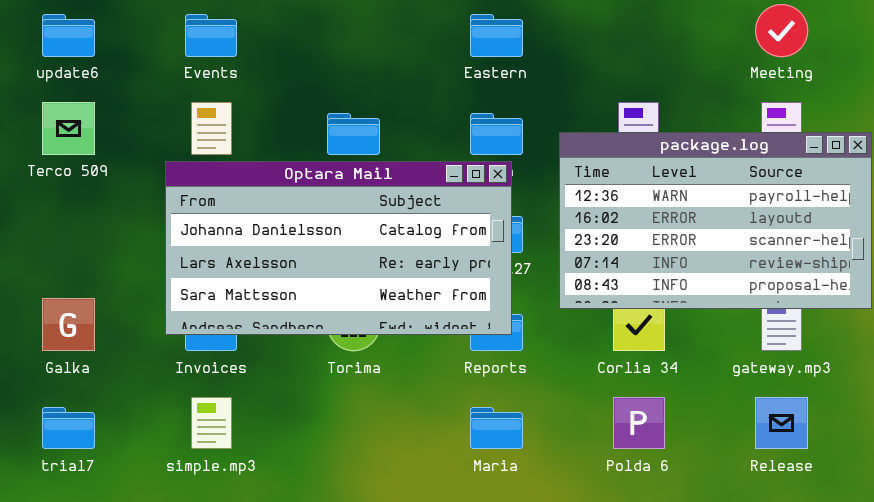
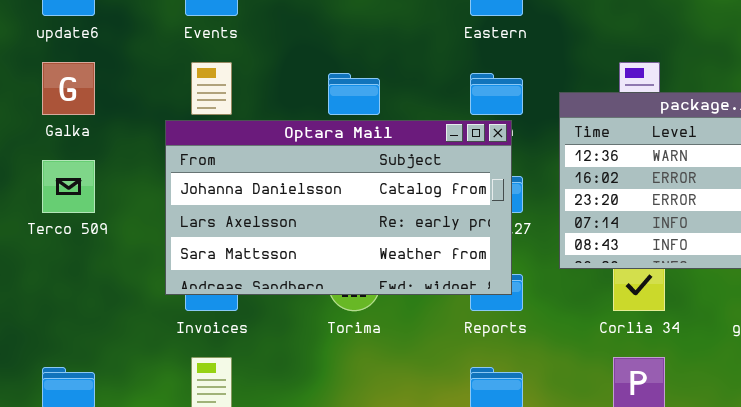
Terco 509: [42,102,95,155] -> [42,160,95,213], moved
Galka: [42,298,95,351] -> [42,62,95,115], moved

